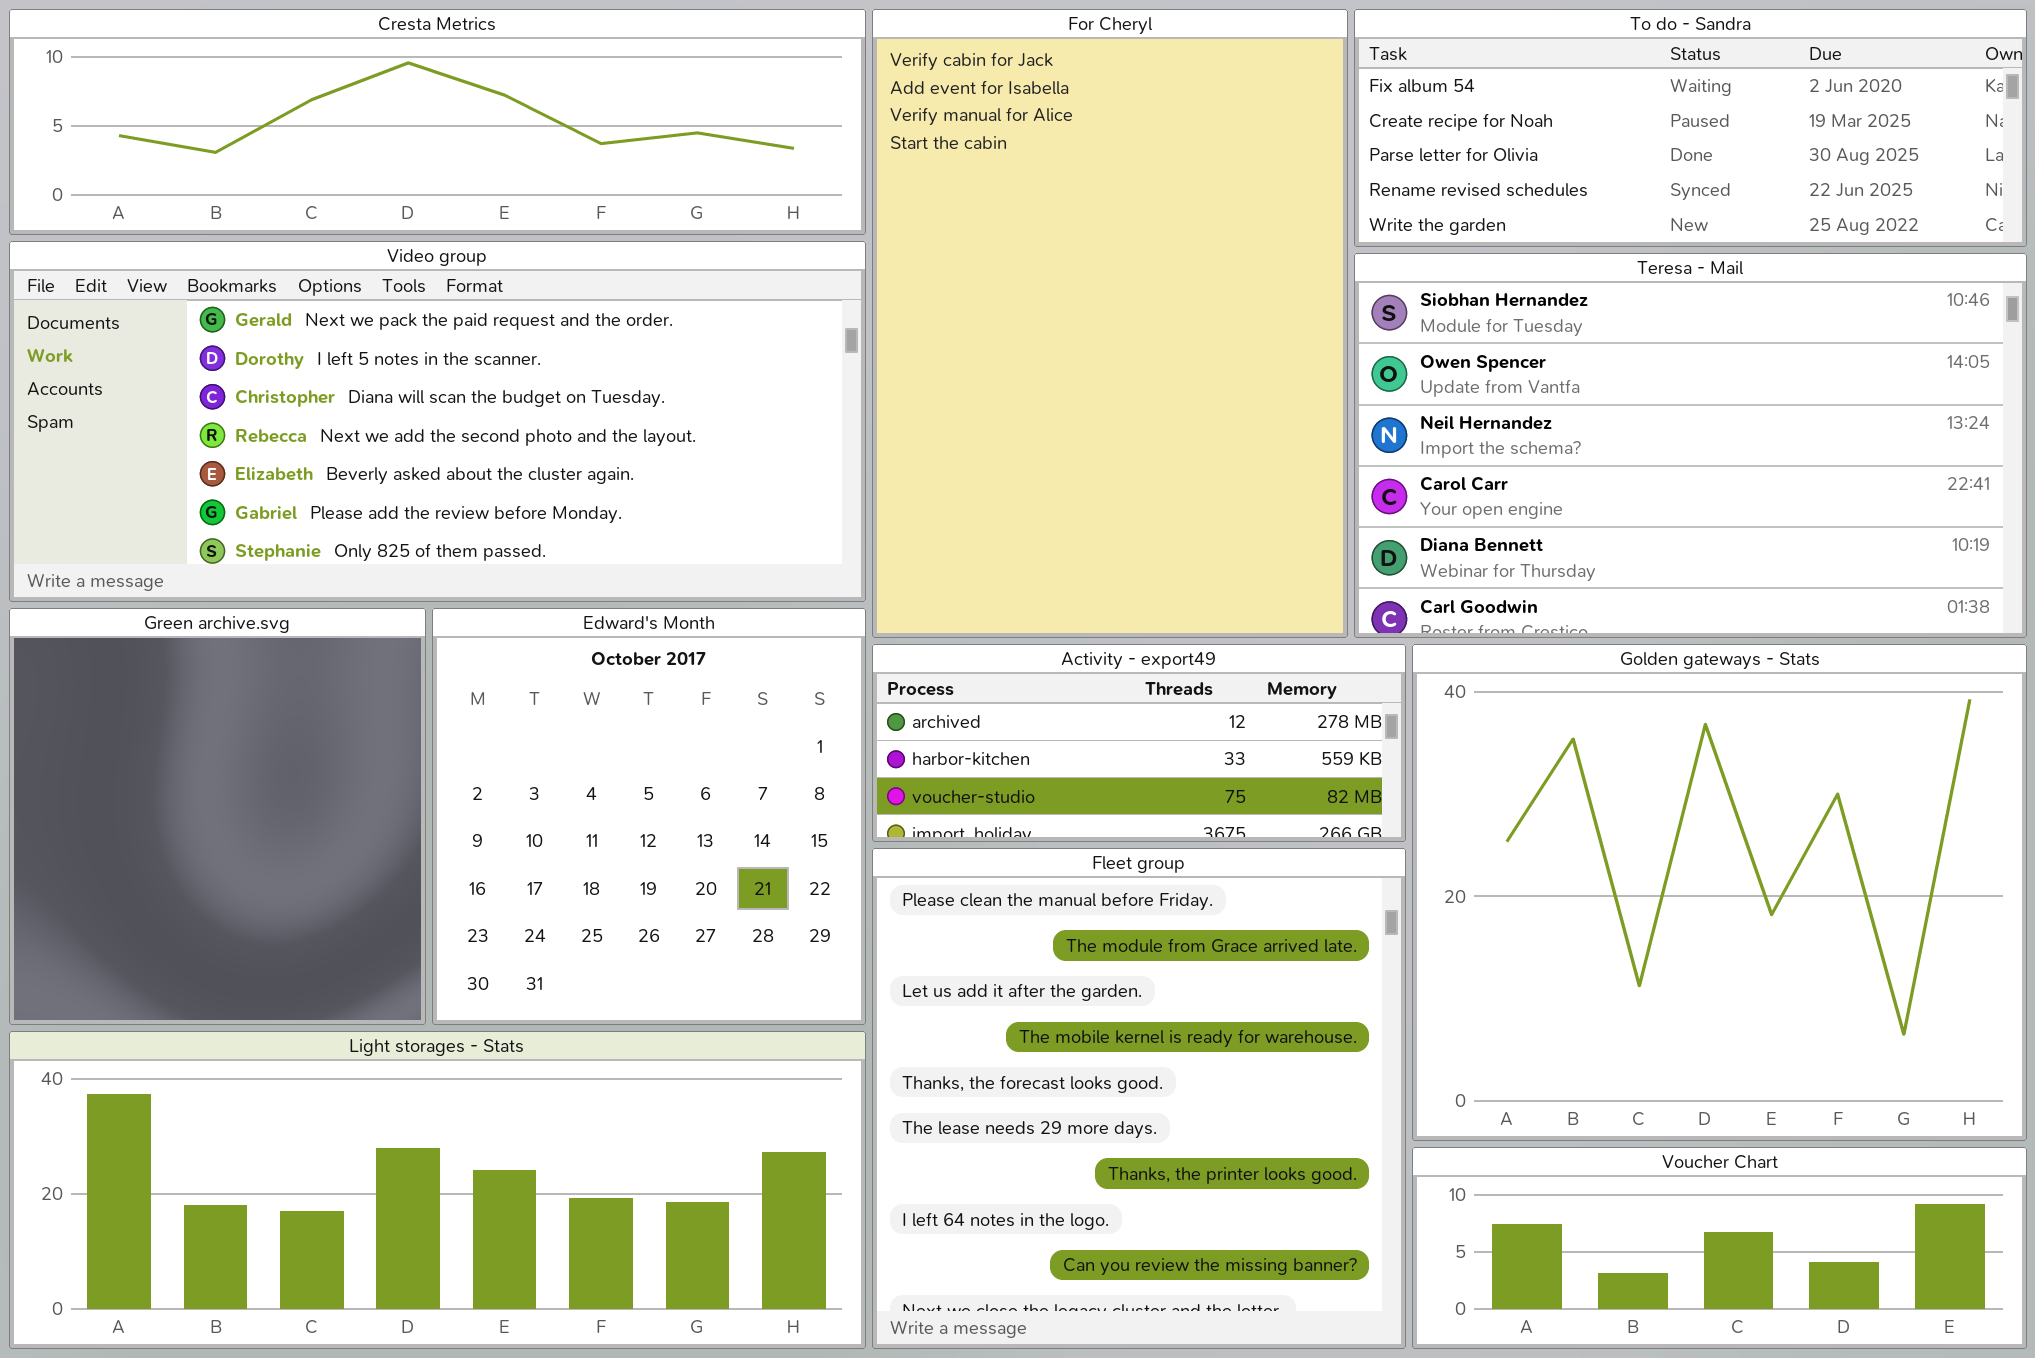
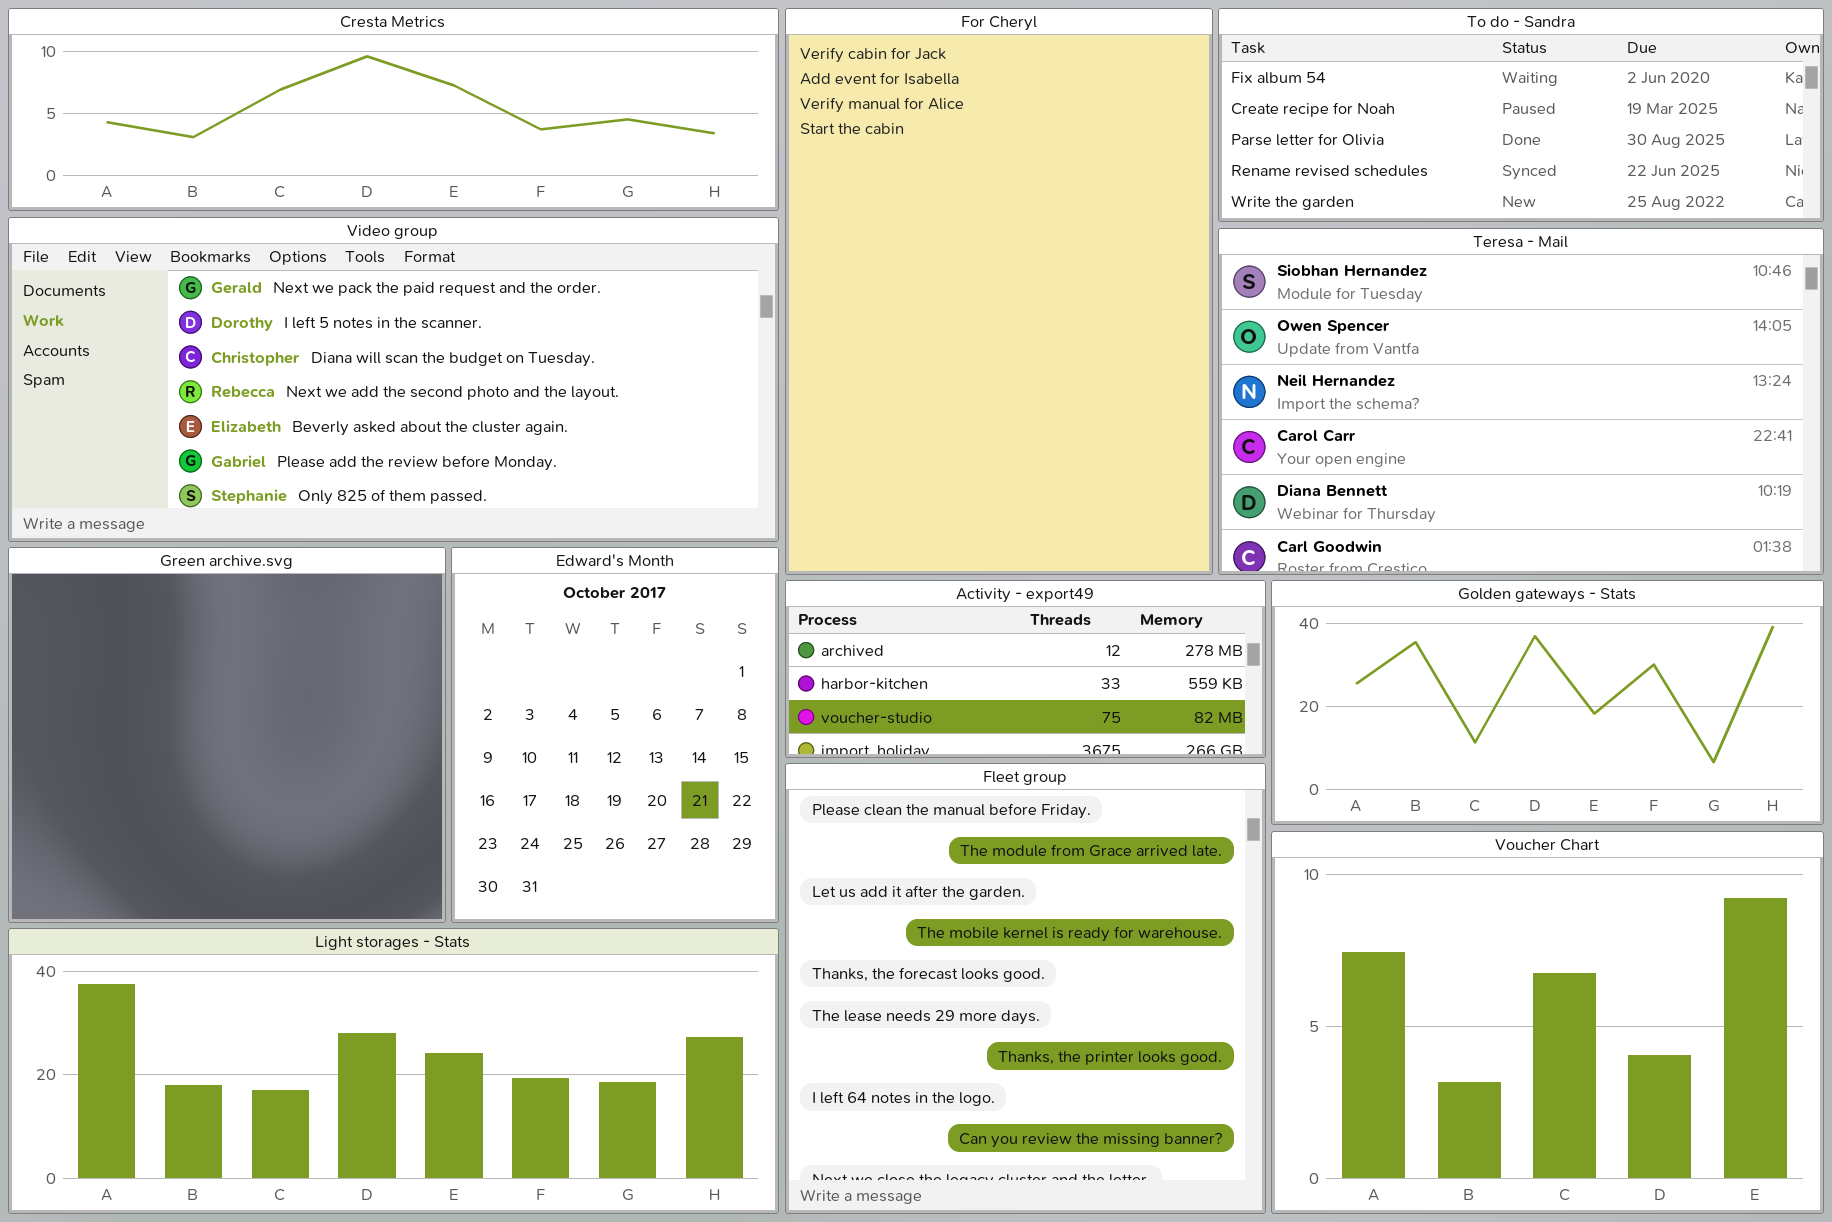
Green archive.svg: [9,608,426,1025] -> [8,547,446,923], resized
Edward's Month: [432,608,866,1025] -> [451,547,779,923], resized
Golden gateways - Stats: [1412,644,2027,1141] -> [1271,580,1824,825], resized
Voucher Chart: [1412,1147,2027,1349] -> [1271,831,1824,1214], resized

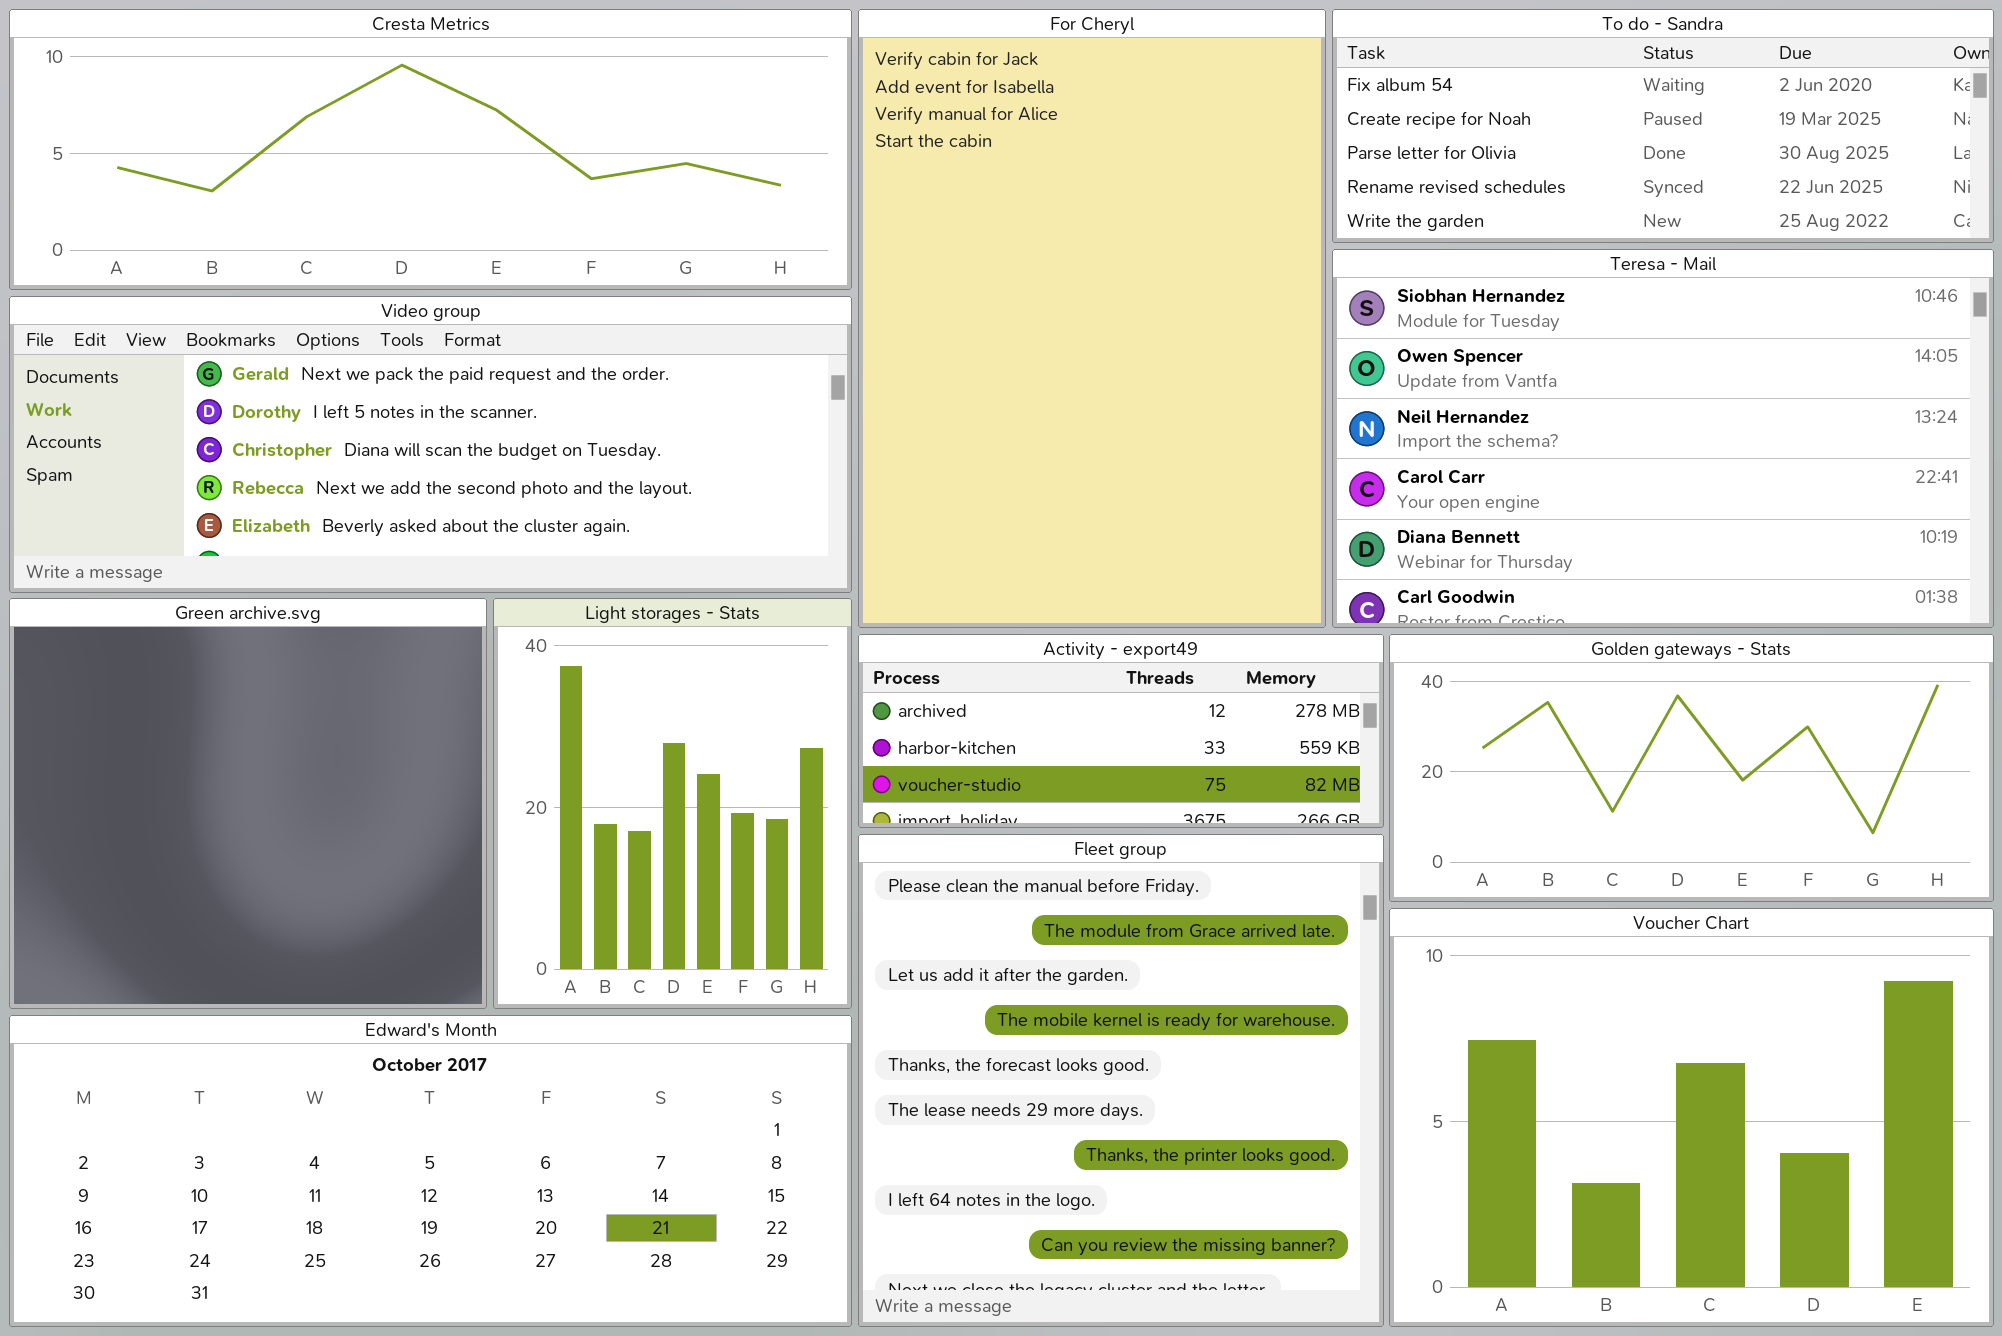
Cresta Metrics: [8,8,779,211] -> [9,9,852,290], resized
Video group: [8,217,779,542] -> [9,296,852,593], resized
Edward's Month: [451,547,779,923] -> [9,1015,852,1327], moved, resized
Light storages - Stats: [8,928,779,1214] -> [493,598,852,1009], moved, resized

